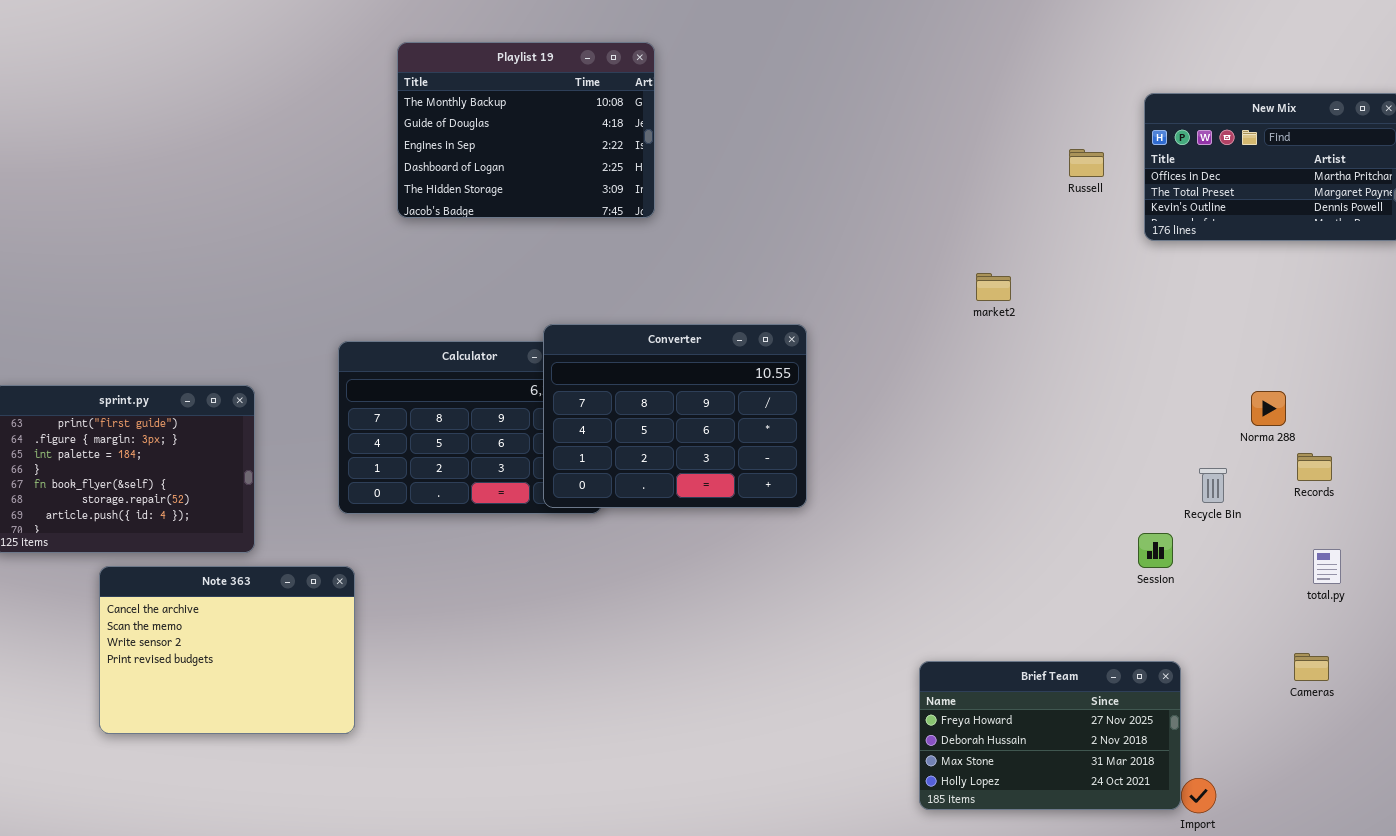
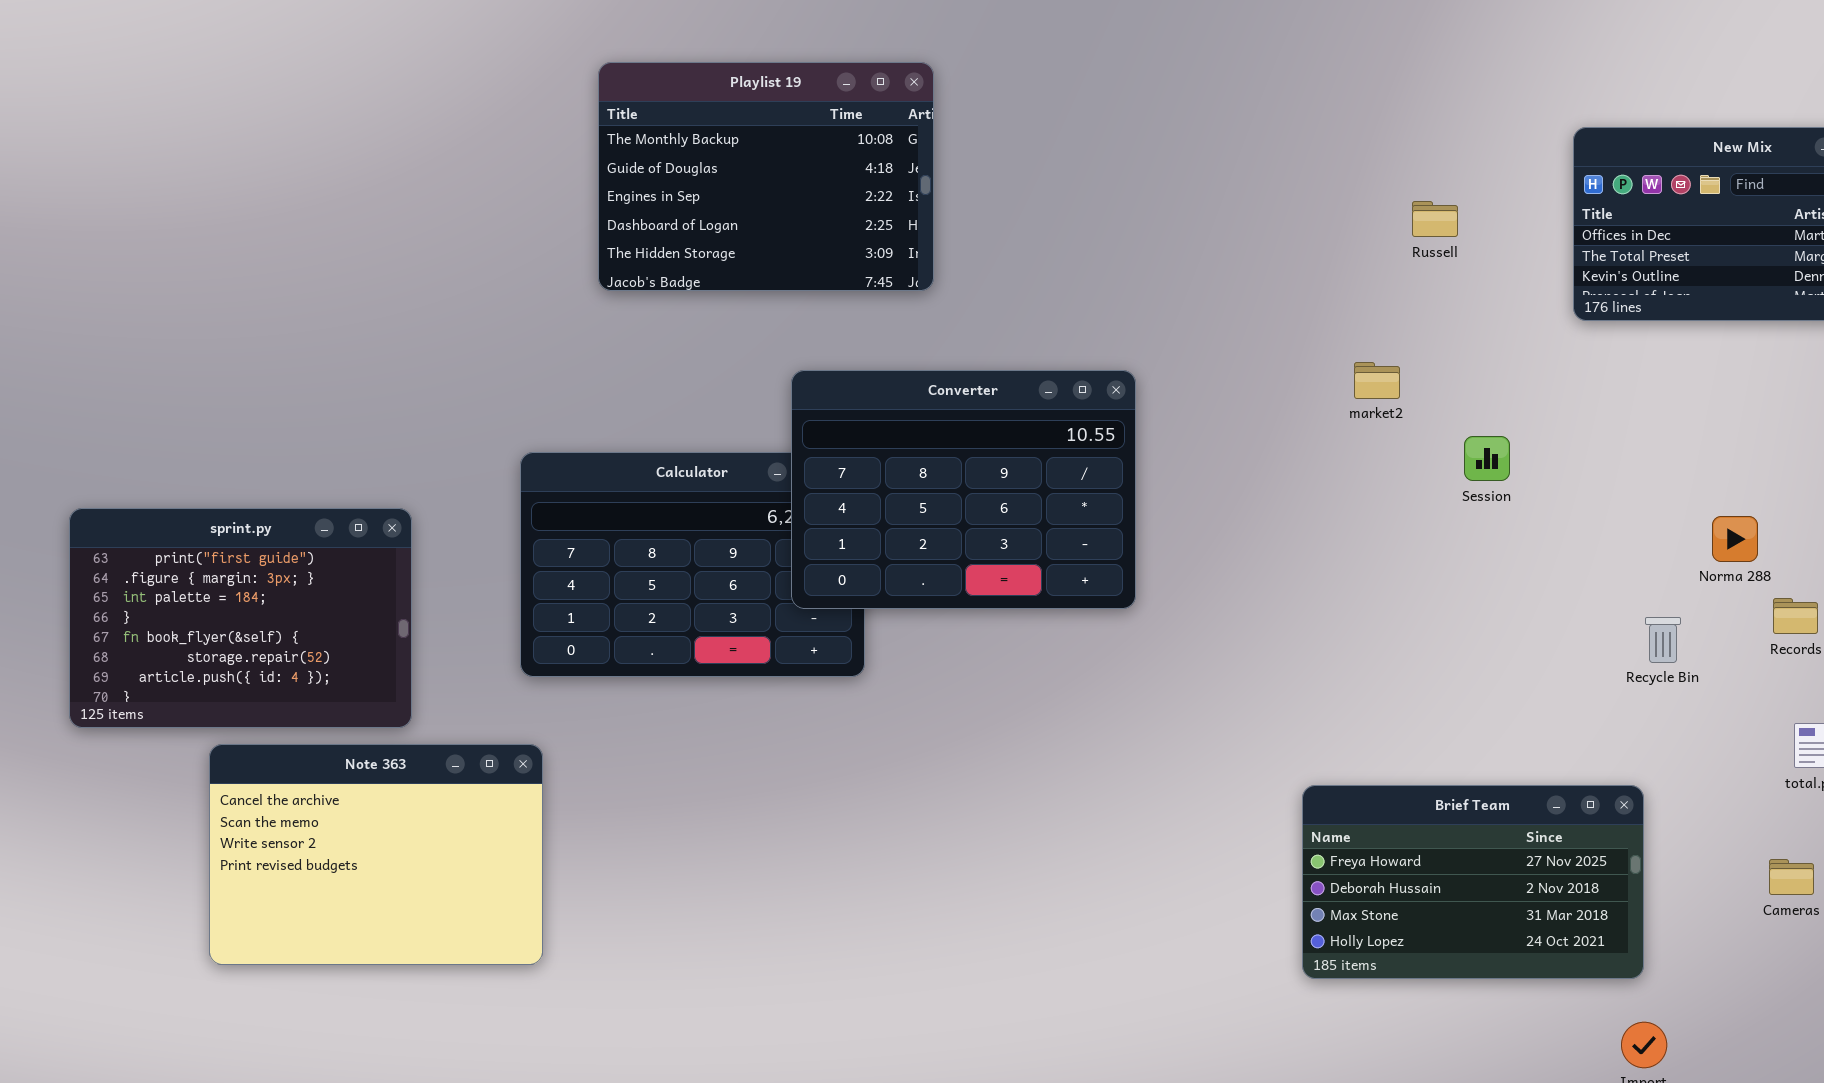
Russell: [1069,149,1104,177] -> [1412,201,1458,237], moved
Converter: [543,324,807,508] -> [791,370,1136,609], moved
Session: [1138,533,1173,568] -> [1464,436,1510,481], moved
Brief Team: [919,661,1181,810] -> [1302,785,1644,979], moved

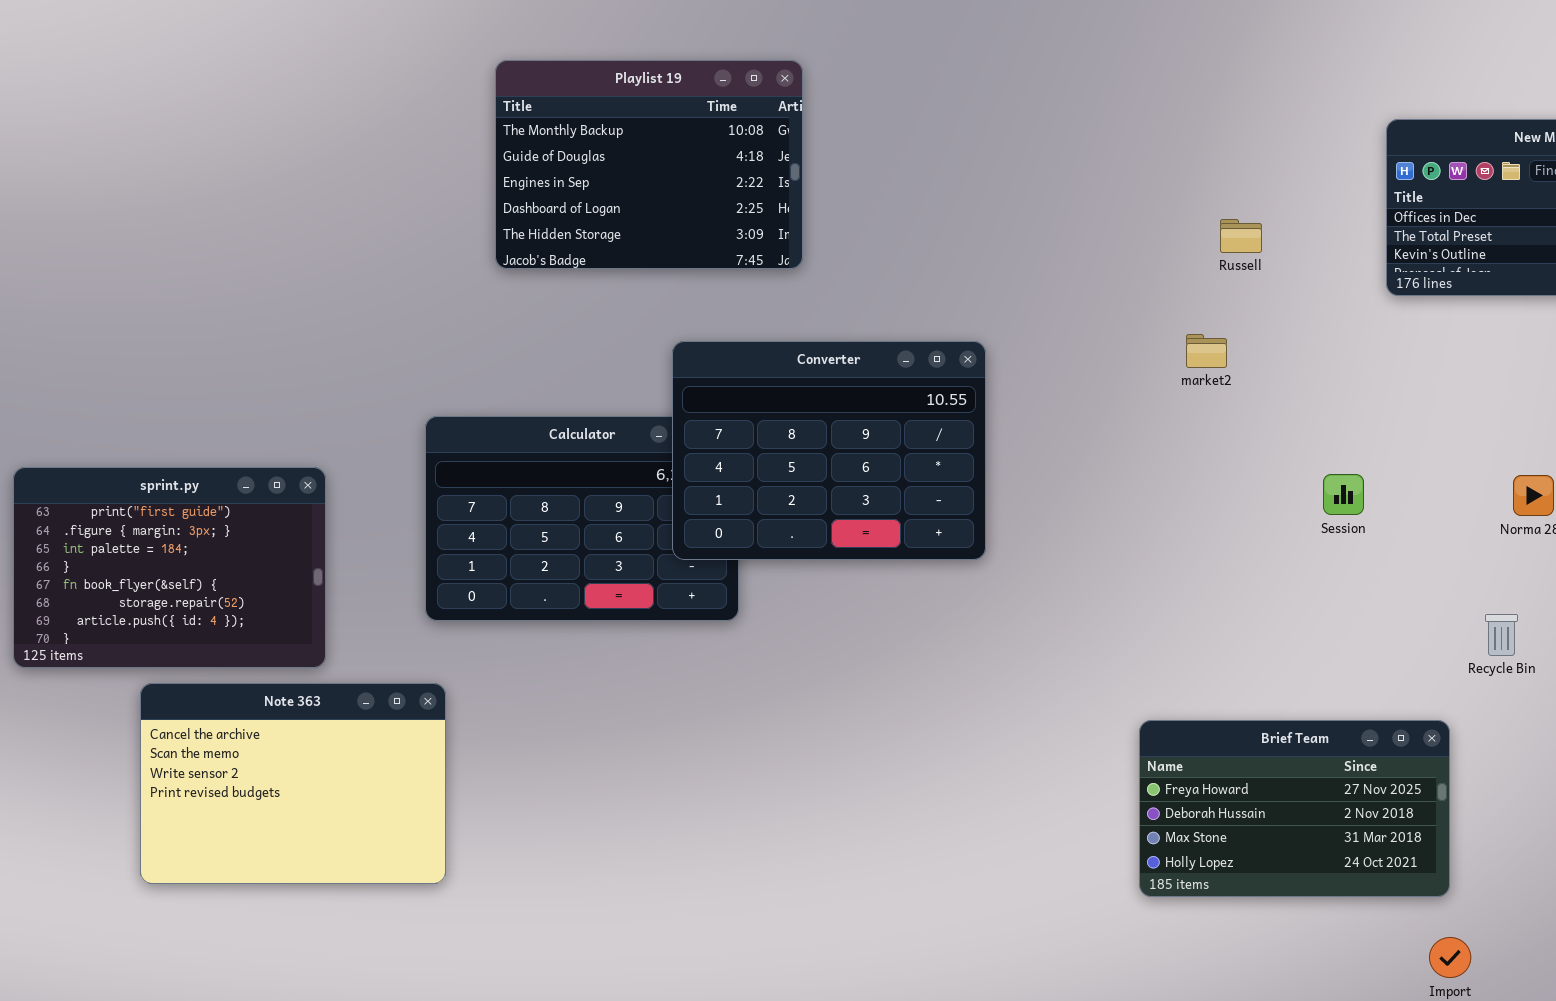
Russell: [1412,201,1458,237] -> [1220,219,1262,253], moved
Session: [1464,436,1510,481] -> [1323,474,1364,515], moved
Recycle Bin: [1645,617,1681,663] -> [1485,614,1518,656], moved

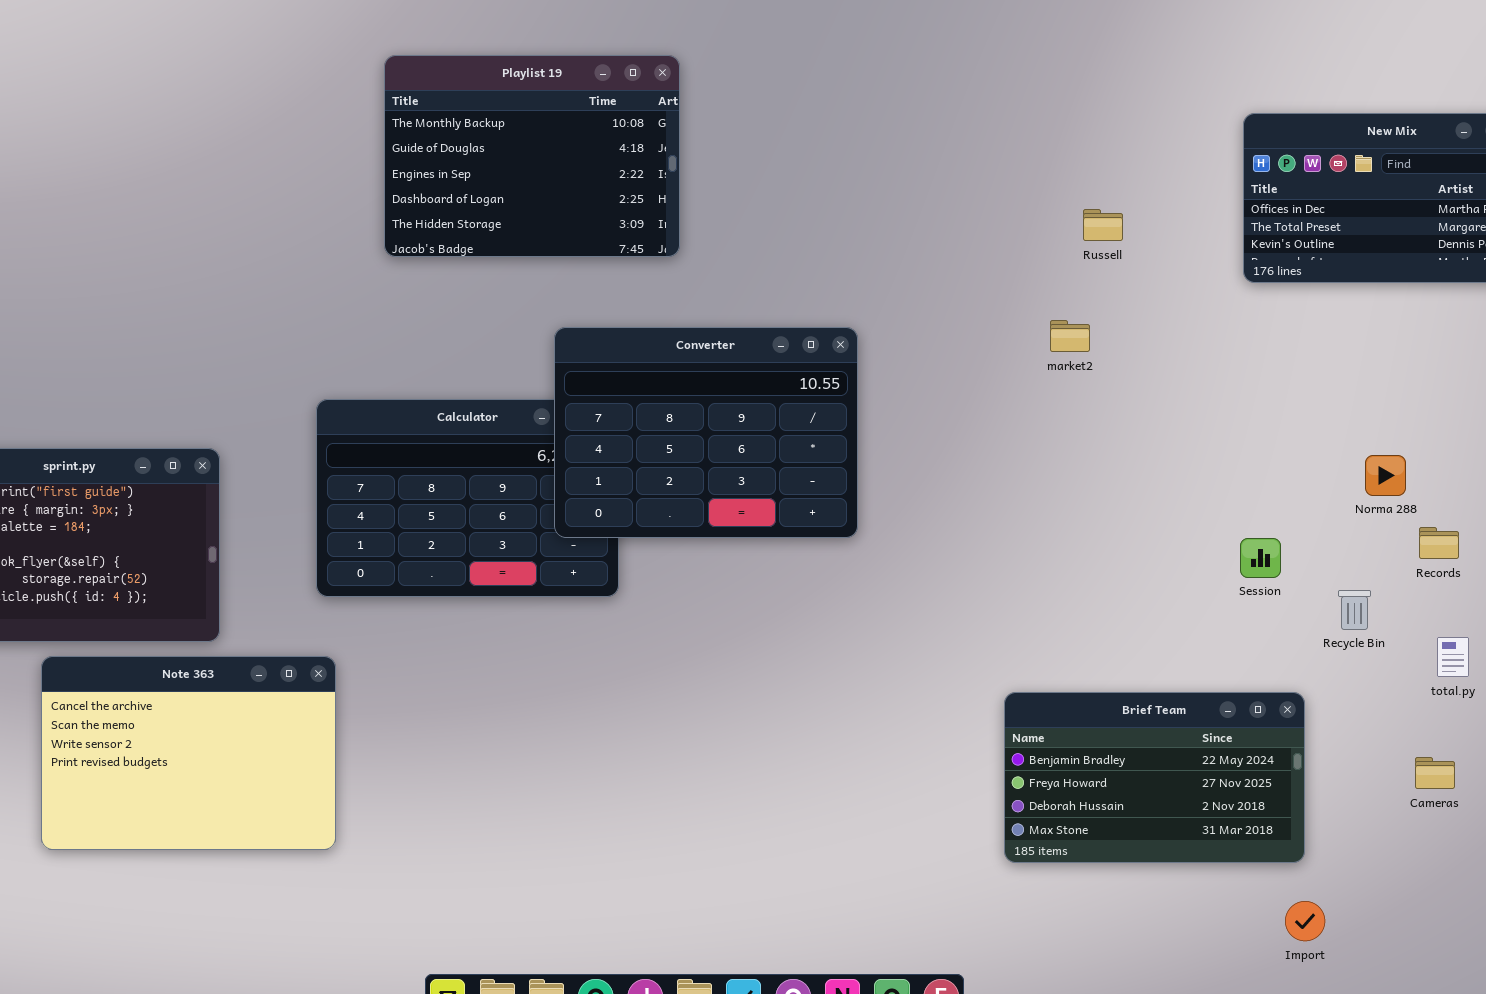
Session: [1323,474,1364,515] -> [1240,538,1281,578], moved
Brief Team: [1139,720,1450,897] -> [1004,692,1305,863], scrolled up 1 row

